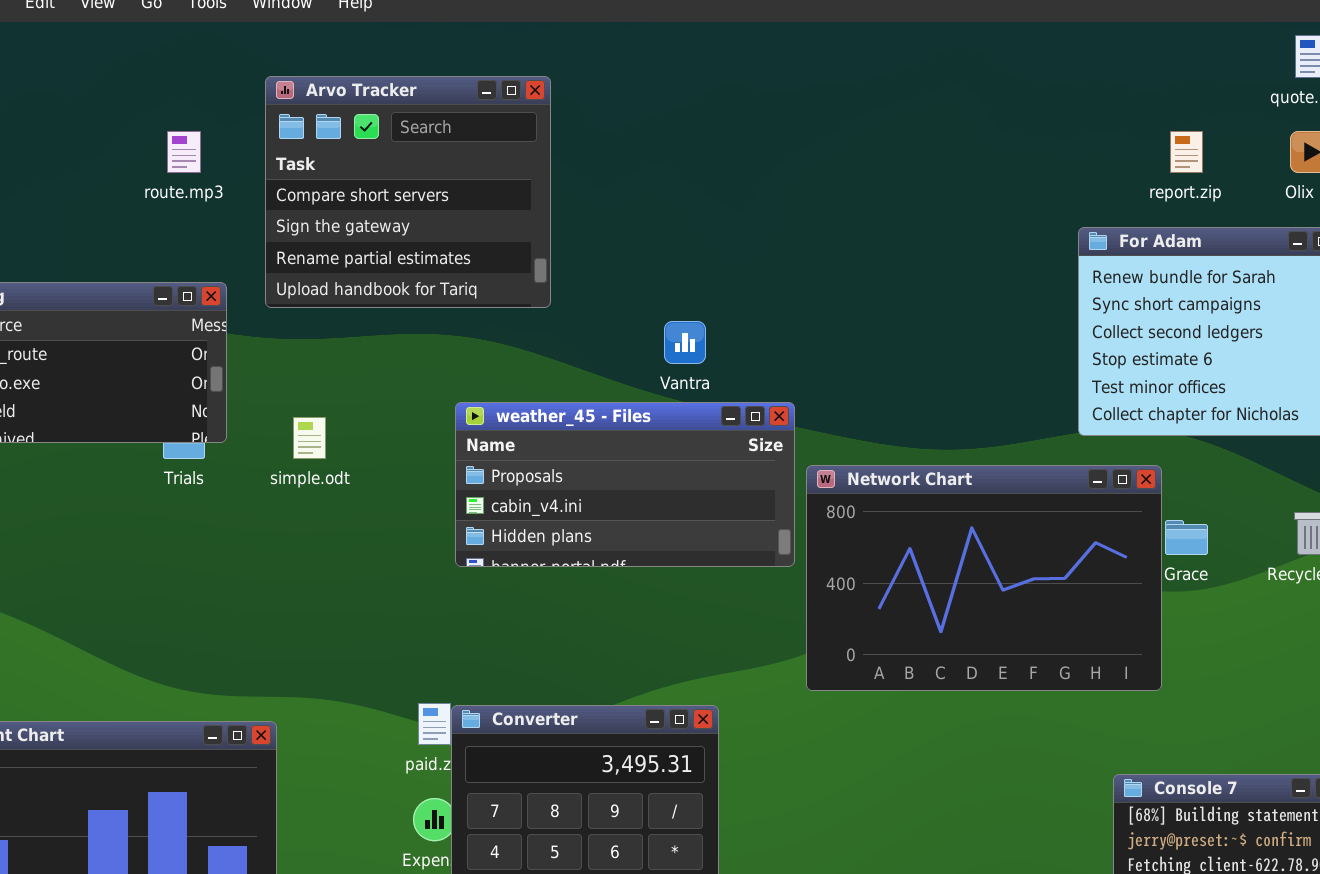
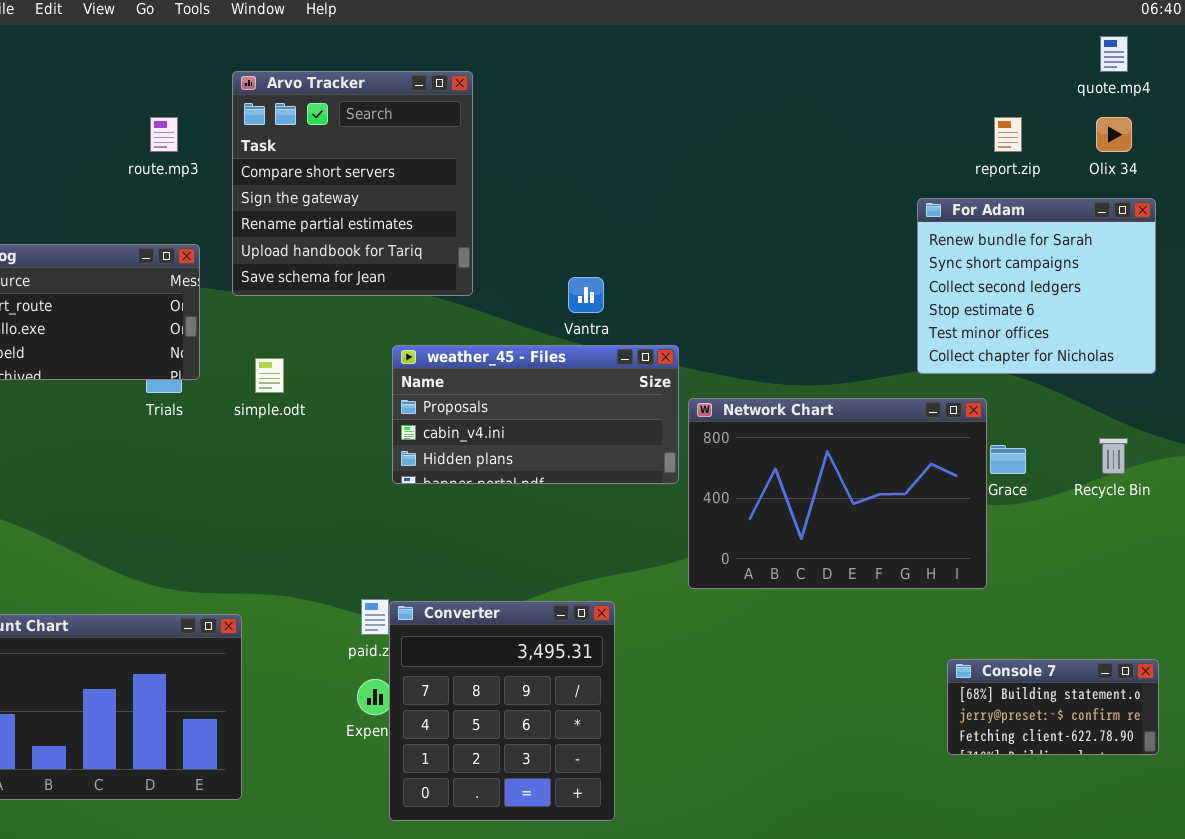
Arvo Tracker: [265,76,551,308] -> [232,71,473,296], resized

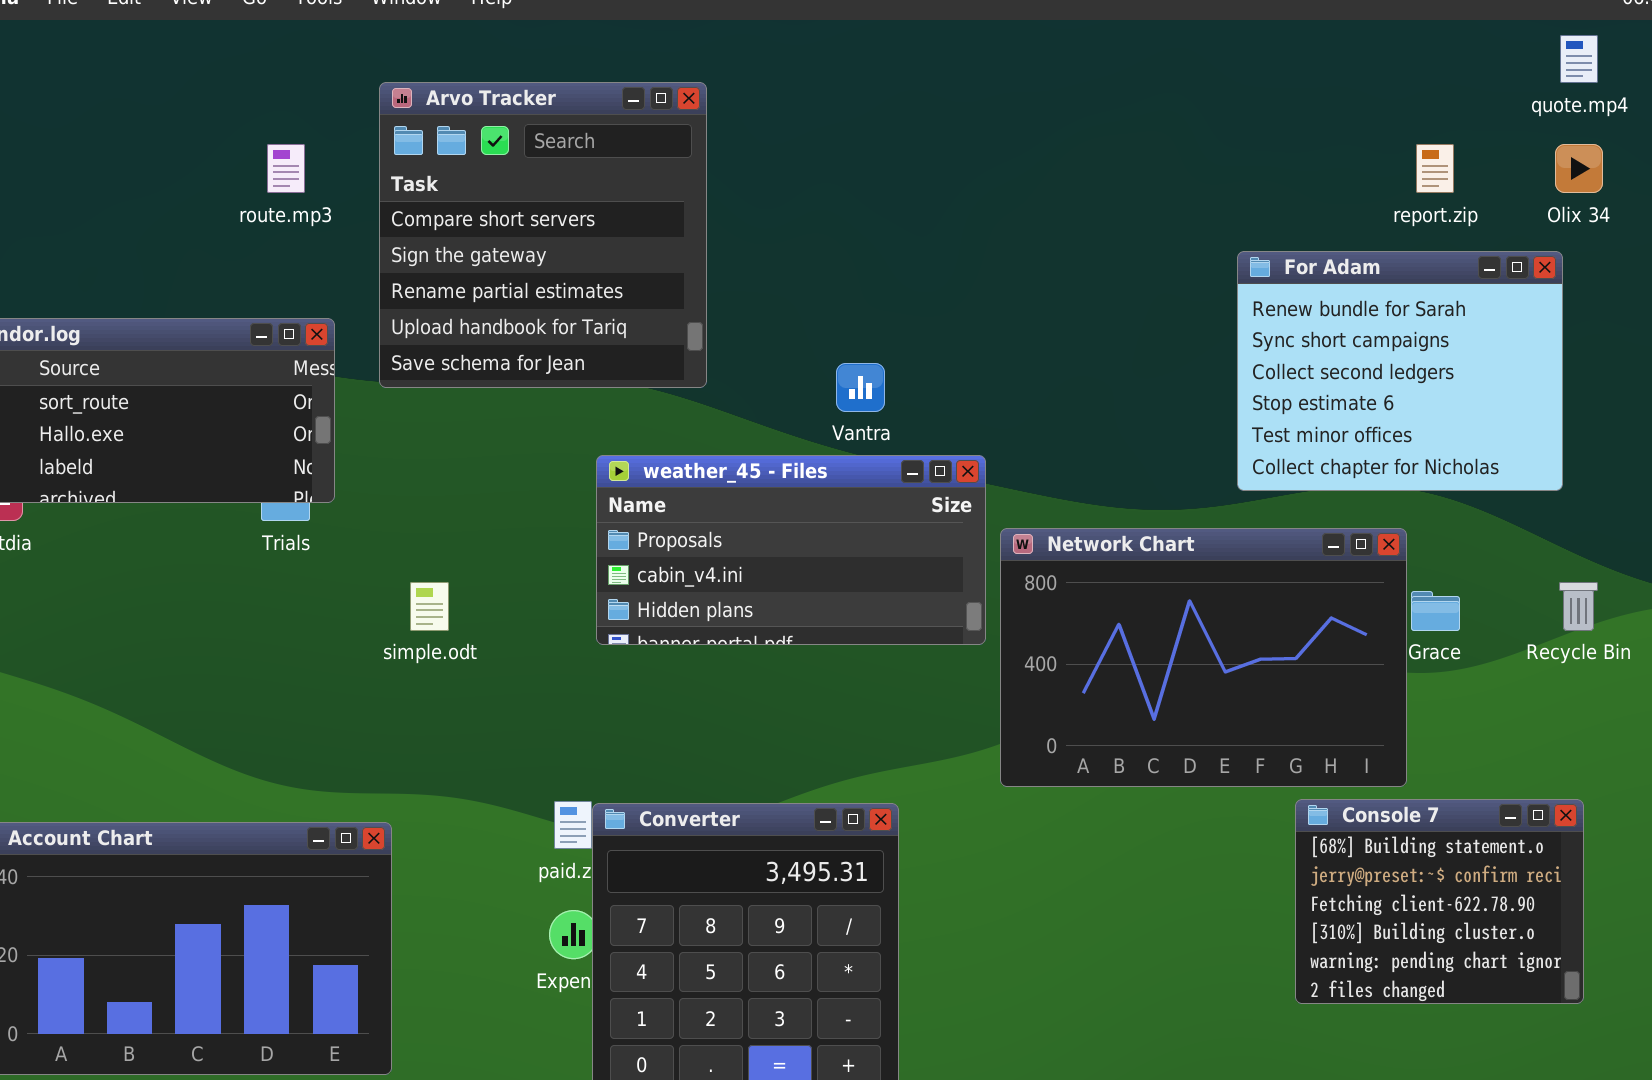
For Adam: [917,198,1156,374] -> [1237,251,1563,491], moved
simple.odt: [255,358,284,393] -> [410,582,449,631], moved
Console 7: [947,659,1159,755] -> [1295,799,1584,1004], moved, resized

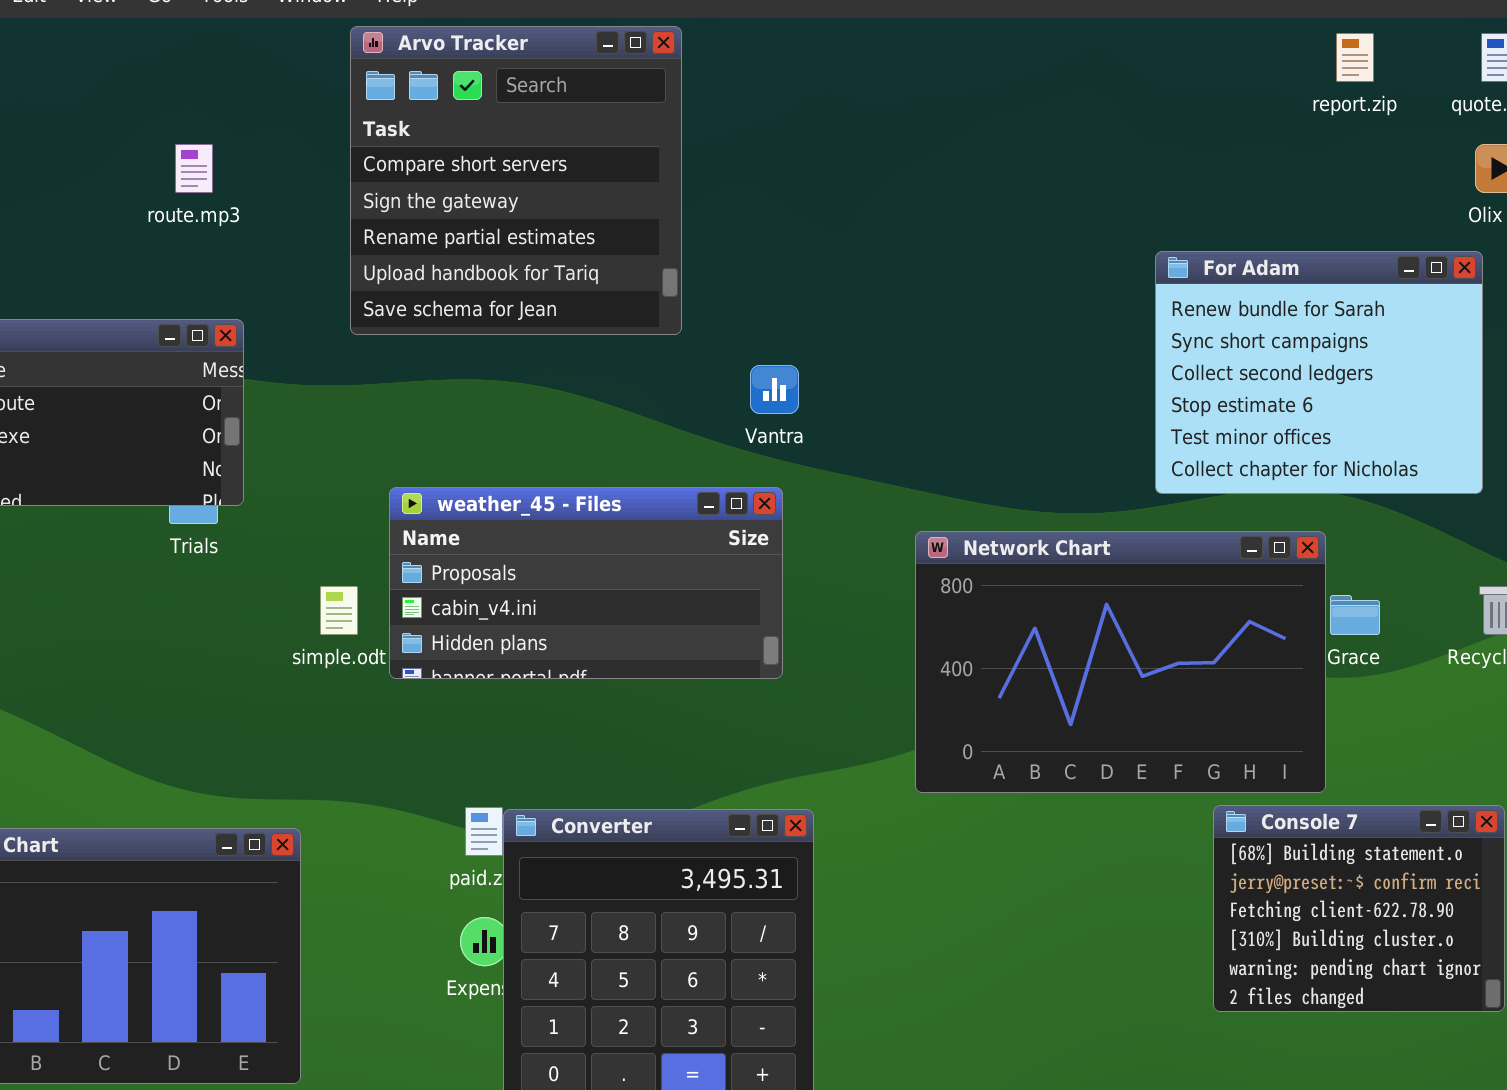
Arvo Tracker: [379,82,707,388] -> [350,26,682,335], moved
report.zip: [1416,144,1454,193] -> [1336,33,1374,82], moved
weather_45 - Files: [596,455,986,645] -> [389,487,783,679], moved

